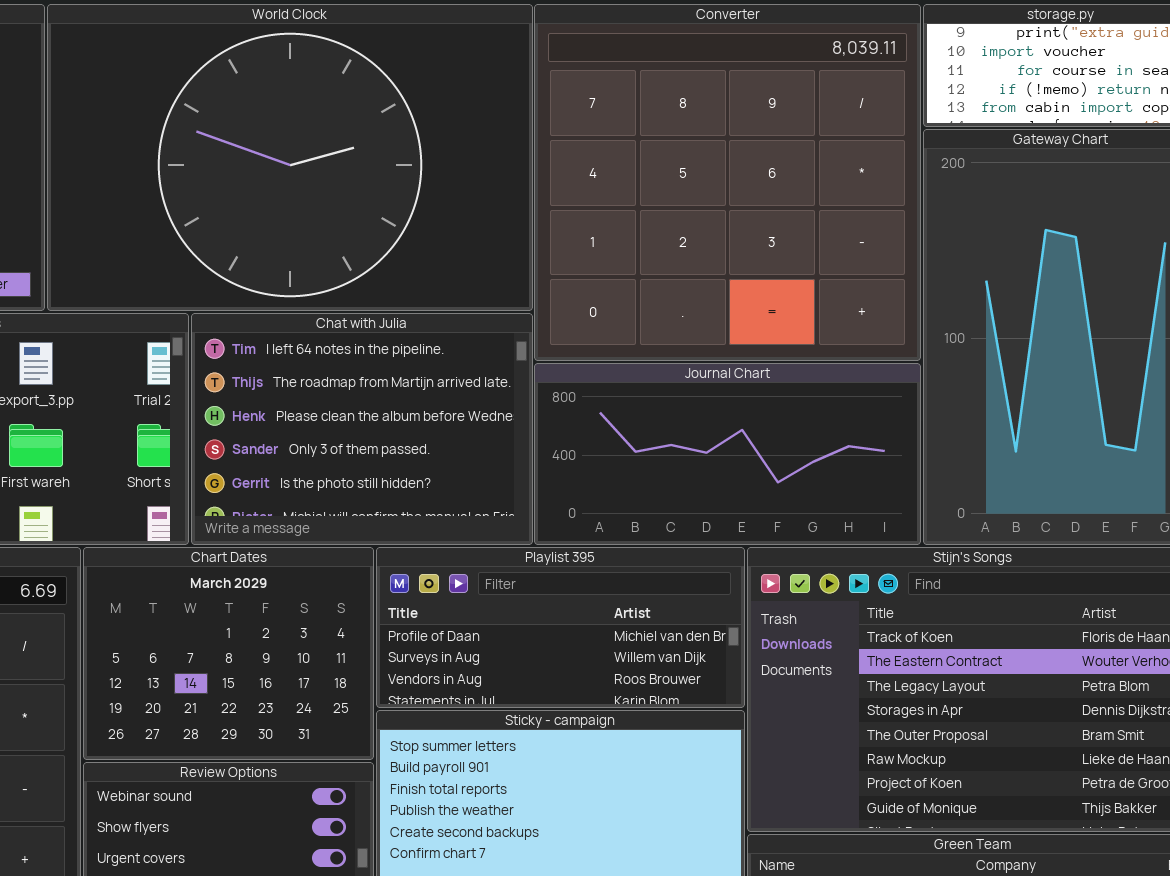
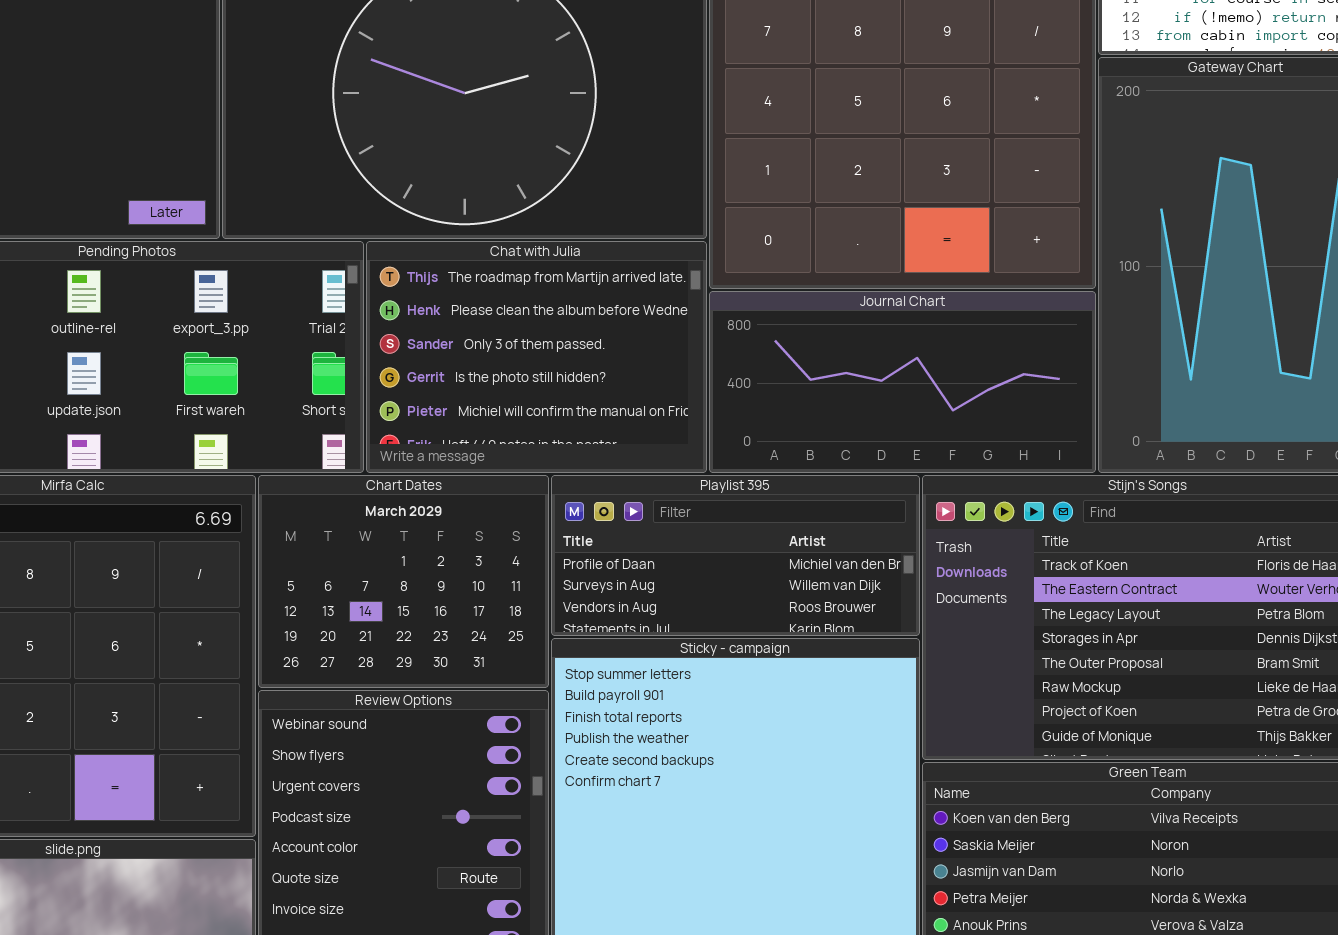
Chat with Julia: [191,313,533,545] -> [366,241,707,473], scrolled down 1 row

